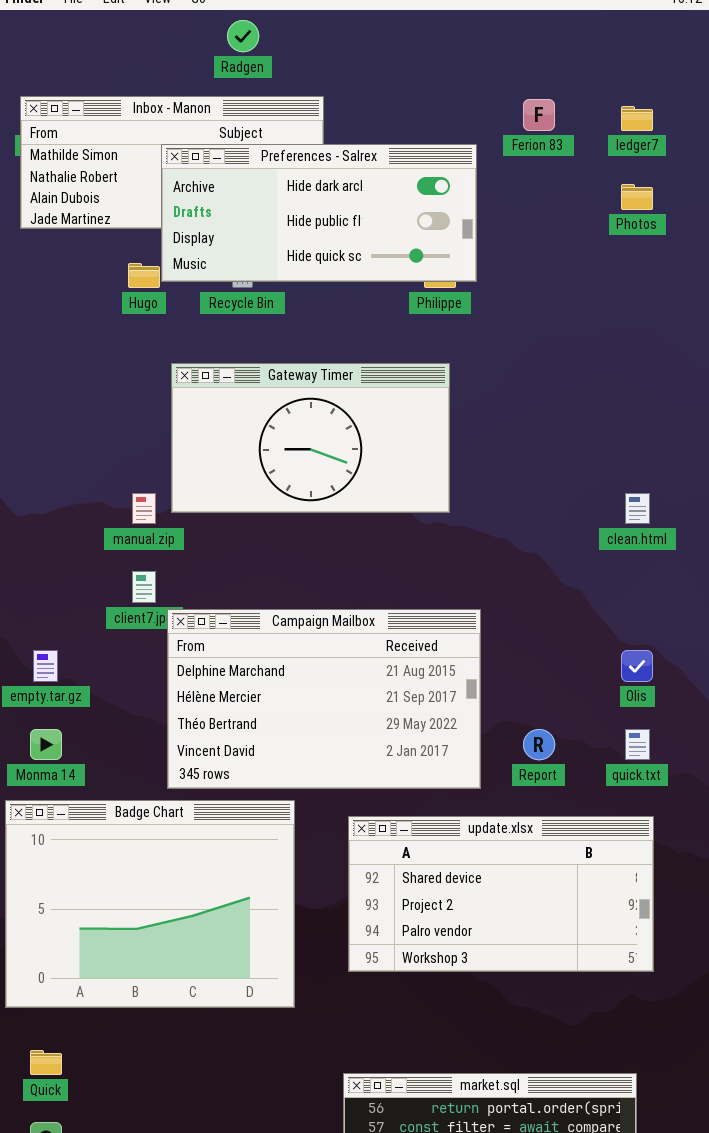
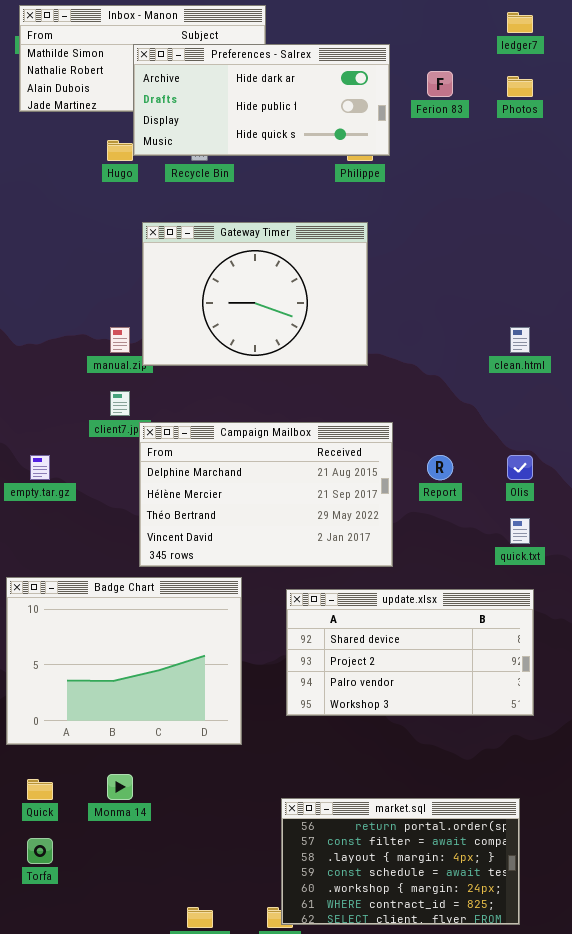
Ferion 83: [523,99,555,131] -> [427,71,453,97], moved
Gateway Timer: [171,363,450,513] -> [142,222,368,366], resized
Monma 14: [30,729,62,760] -> [107,774,133,800], moved
Report: [523,729,555,760] -> [427,455,453,480], moved

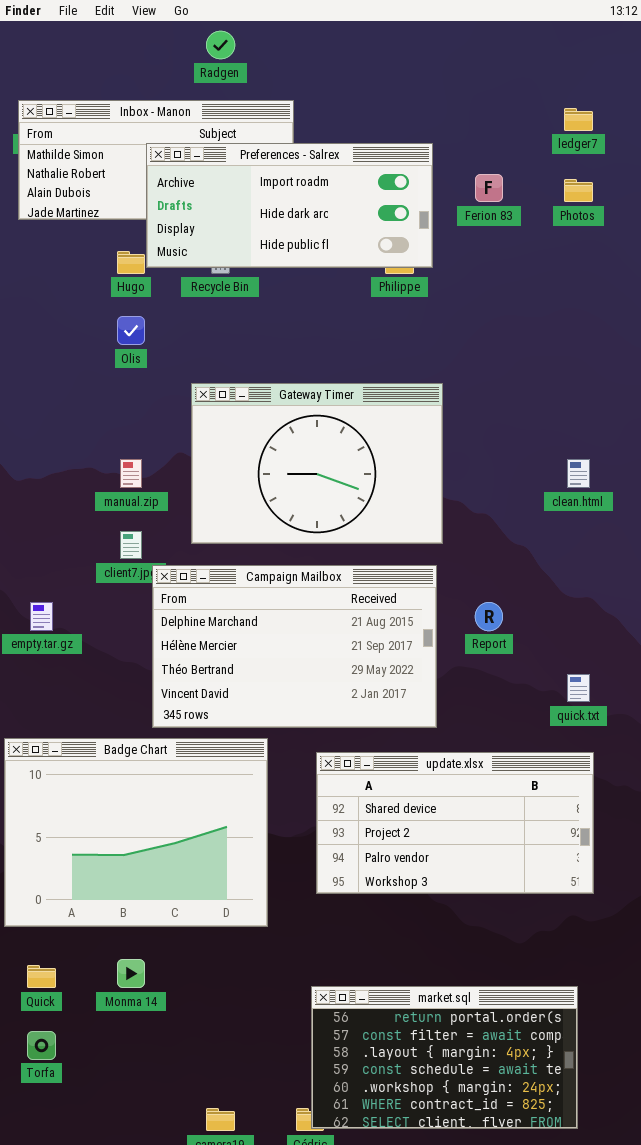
Preferences - Salrex: [133,44,390,156] -> [146,143,433,268], scrolled up 1 row
Gateway Timer: [142,222,368,366] -> [191,383,443,544], moved
Olis: [507,455,533,480] -> [117,316,145,345], moved

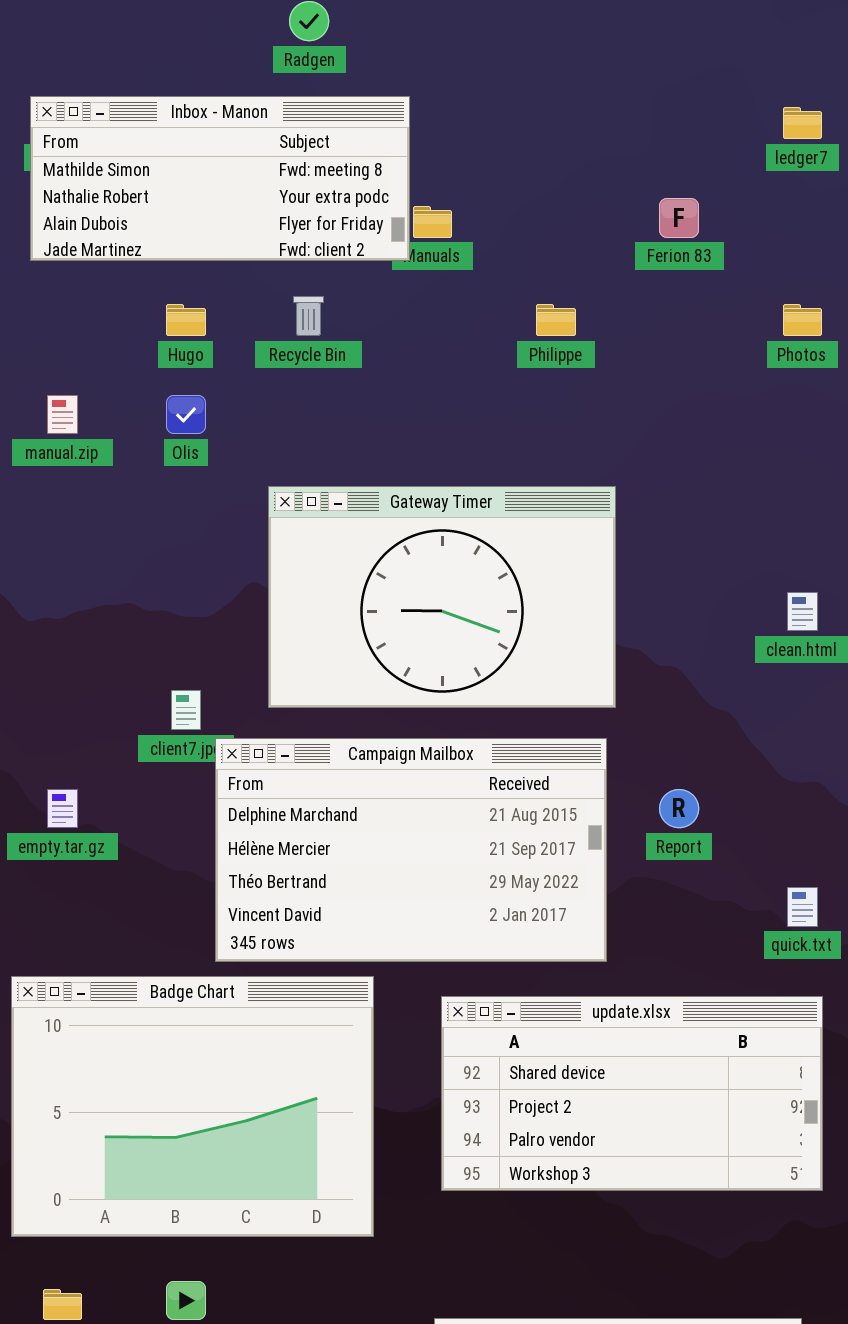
Preferences - Salrex: [146,143,433,268] -> none, closed
Photos: [564,179,593,202] -> [783,304,822,336], moved
manual.zip: [120,459,142,488] -> [47,395,78,434], moved

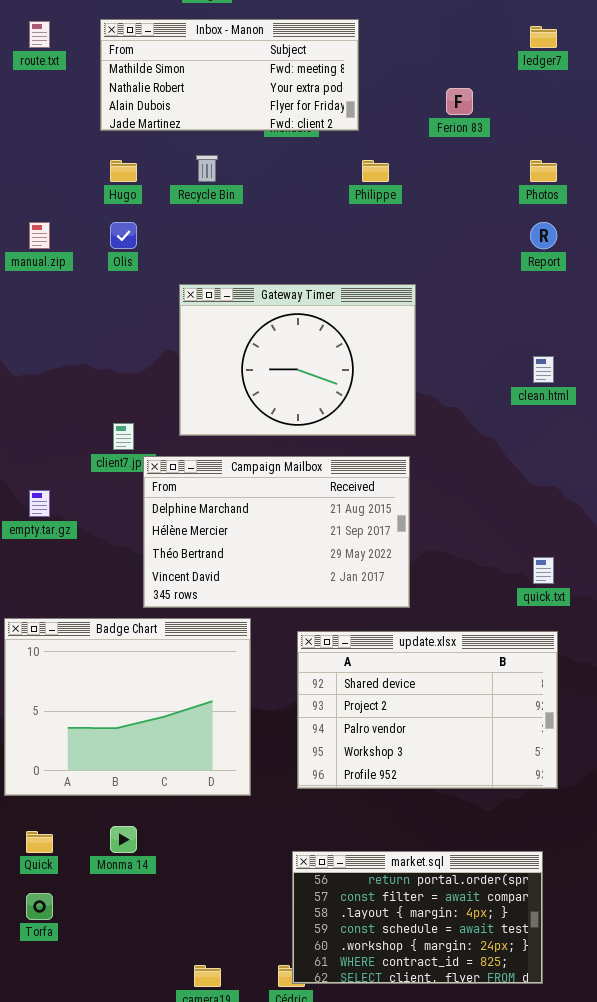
Inbox - Manon: [30,96,410,261] -> [100,19,359,131], moved
Report: [659,789,699,828] -> [530,222,557,249], moved
update.xlsx: [441,996,823,1191] -> [297,631,558,789], resized

